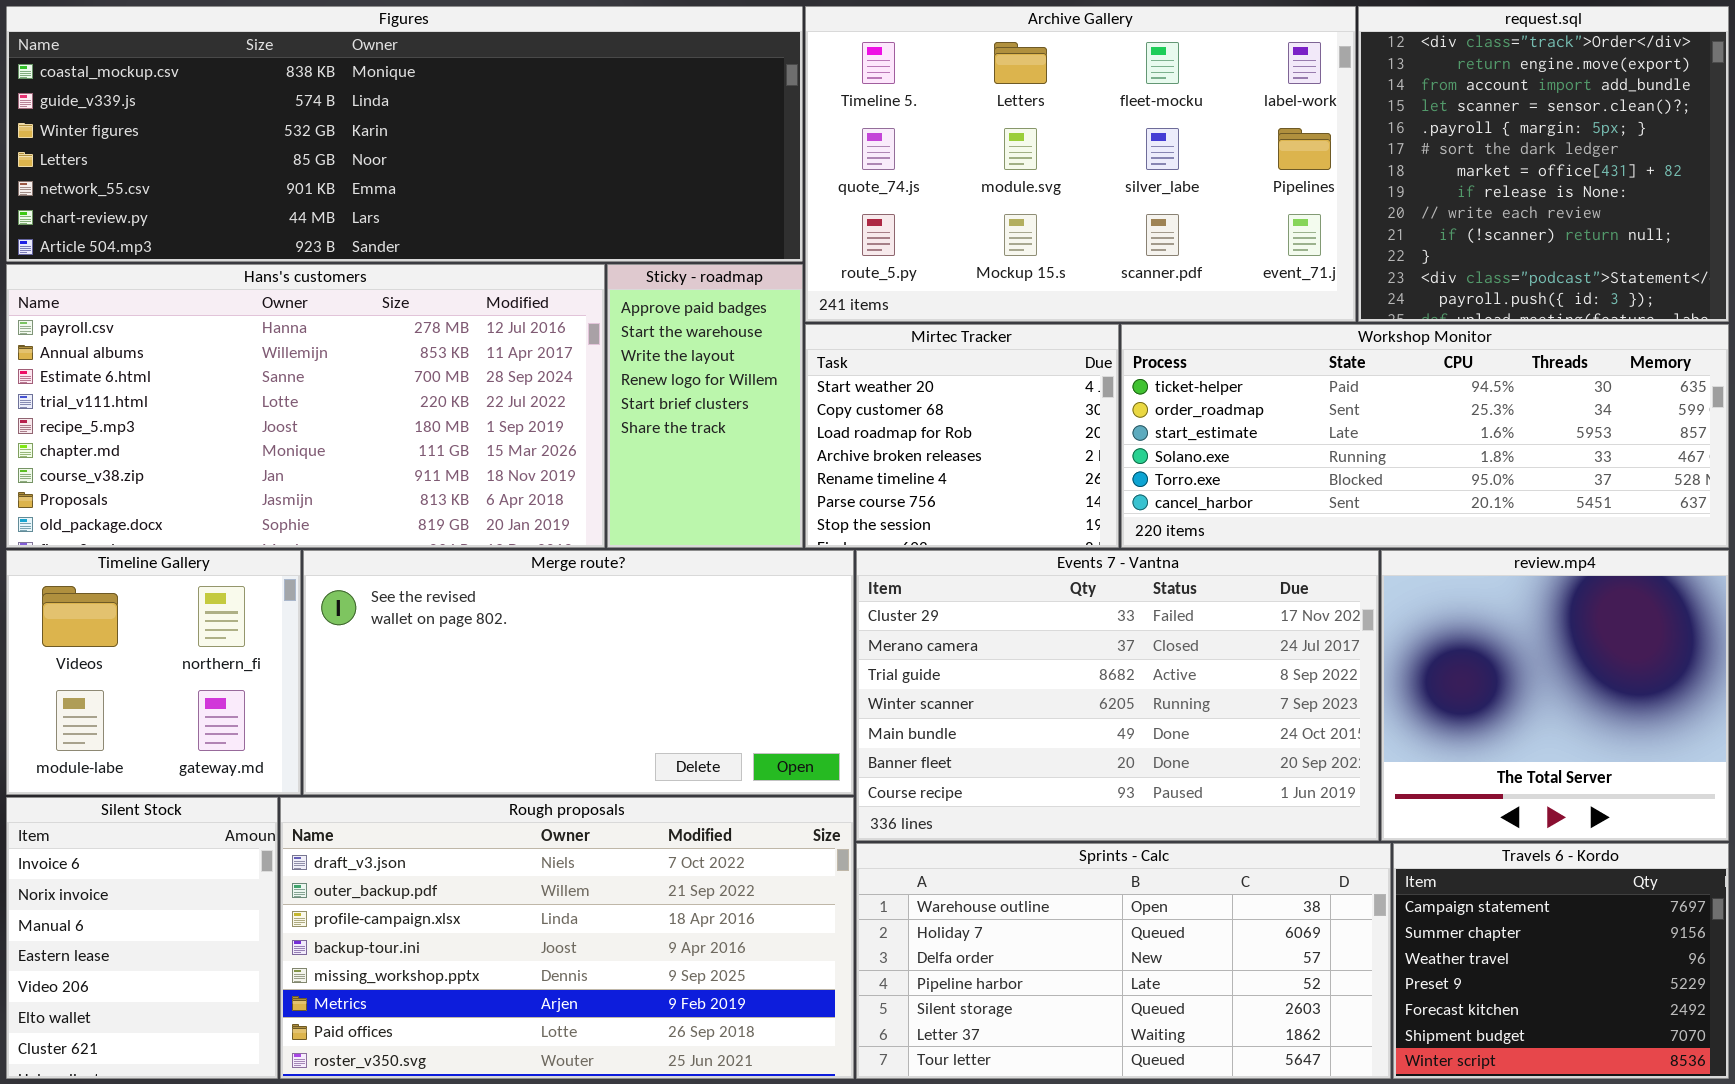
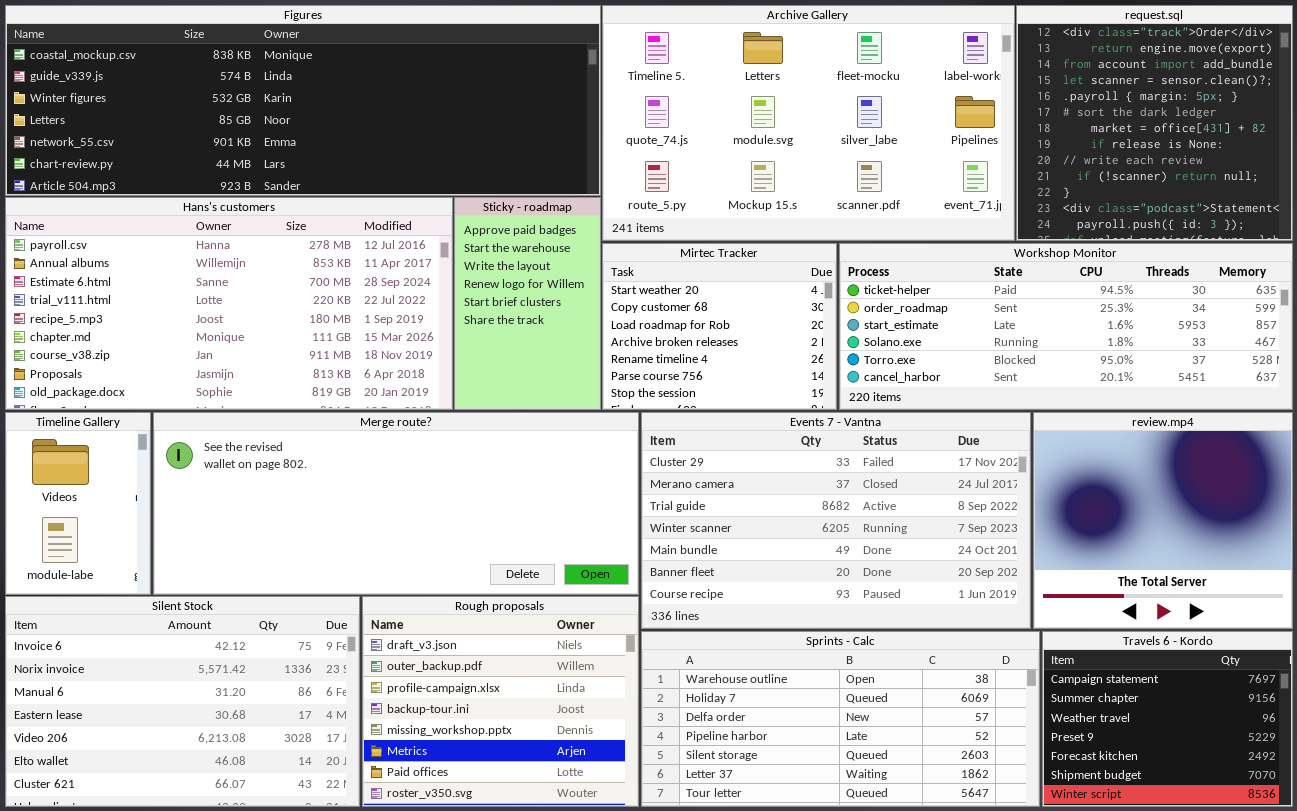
Timeline Gallery: [6,550,301,795] -> [5,412,151,595], resized
Merge route?: [303,550,854,795] -> [153,412,639,595], resized
Silent Stock: [6,797,278,1079] -> [5,596,360,807], resized
Rough proposals: [280,797,854,1079] -> [362,596,639,807], resized

